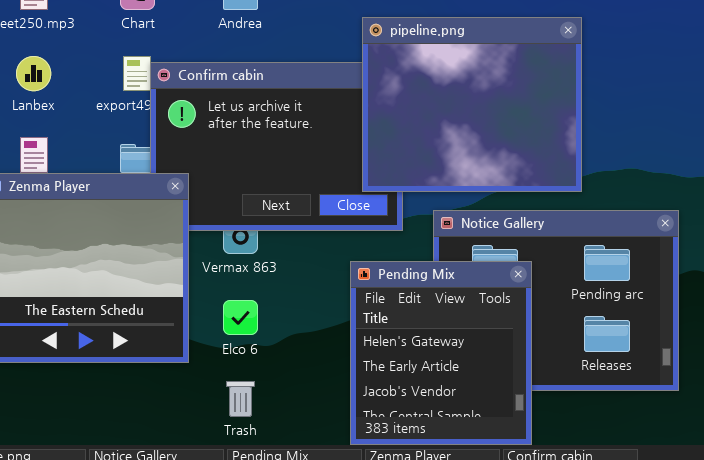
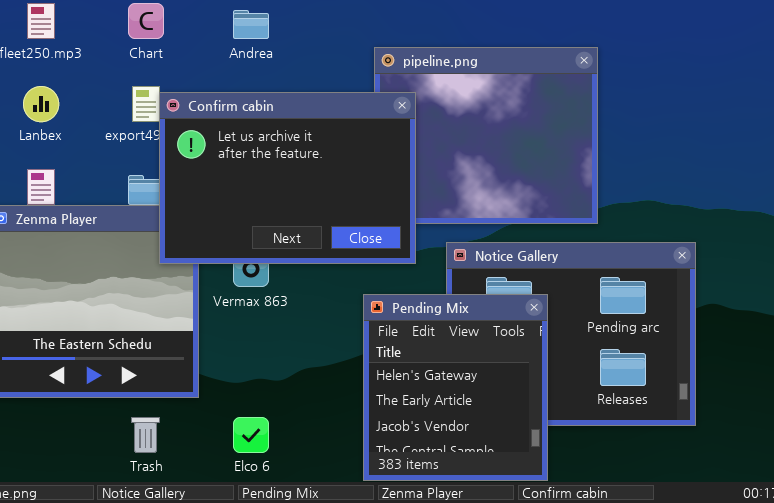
Confirm cabin: [150,62,403,231] -> [159,92,416,264], raised
Elco 6: [223,300,258,335] -> [233,417,269,453], moved
Trash: [226,381,255,417] -> [131,417,160,453], moved

